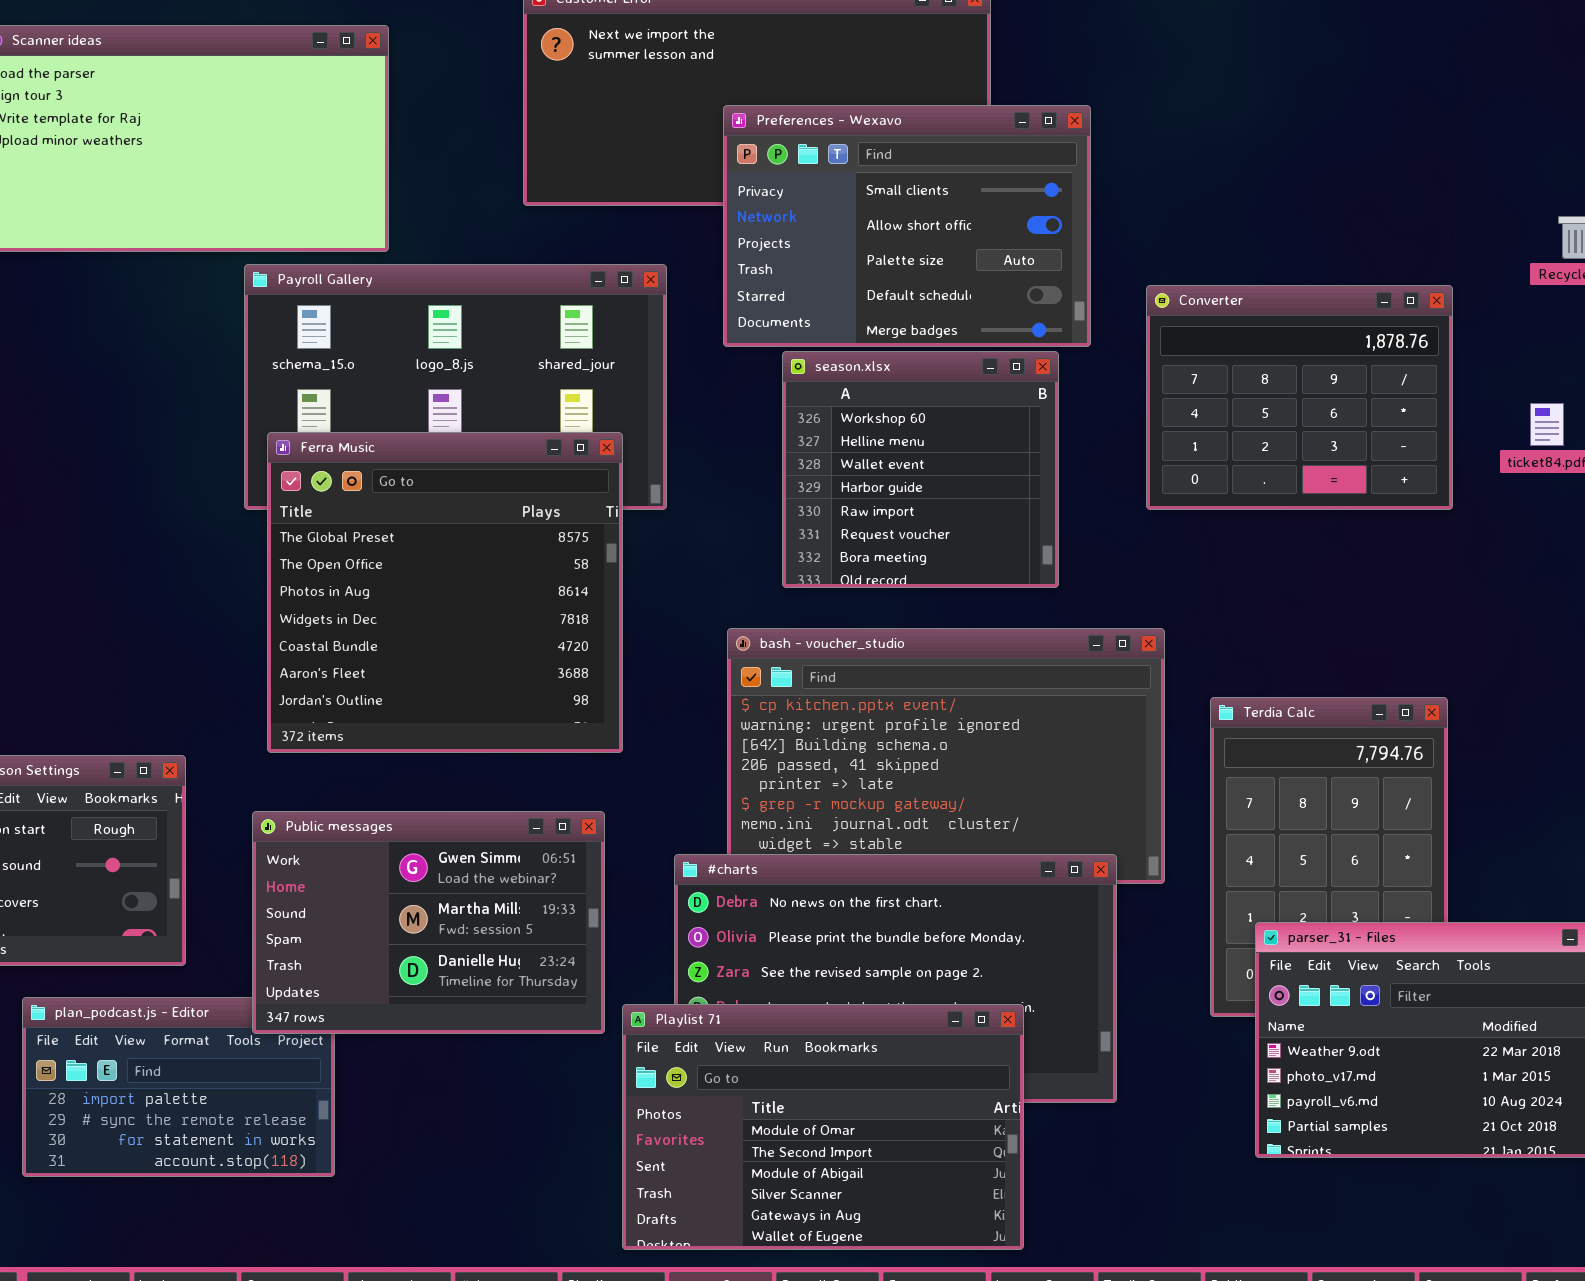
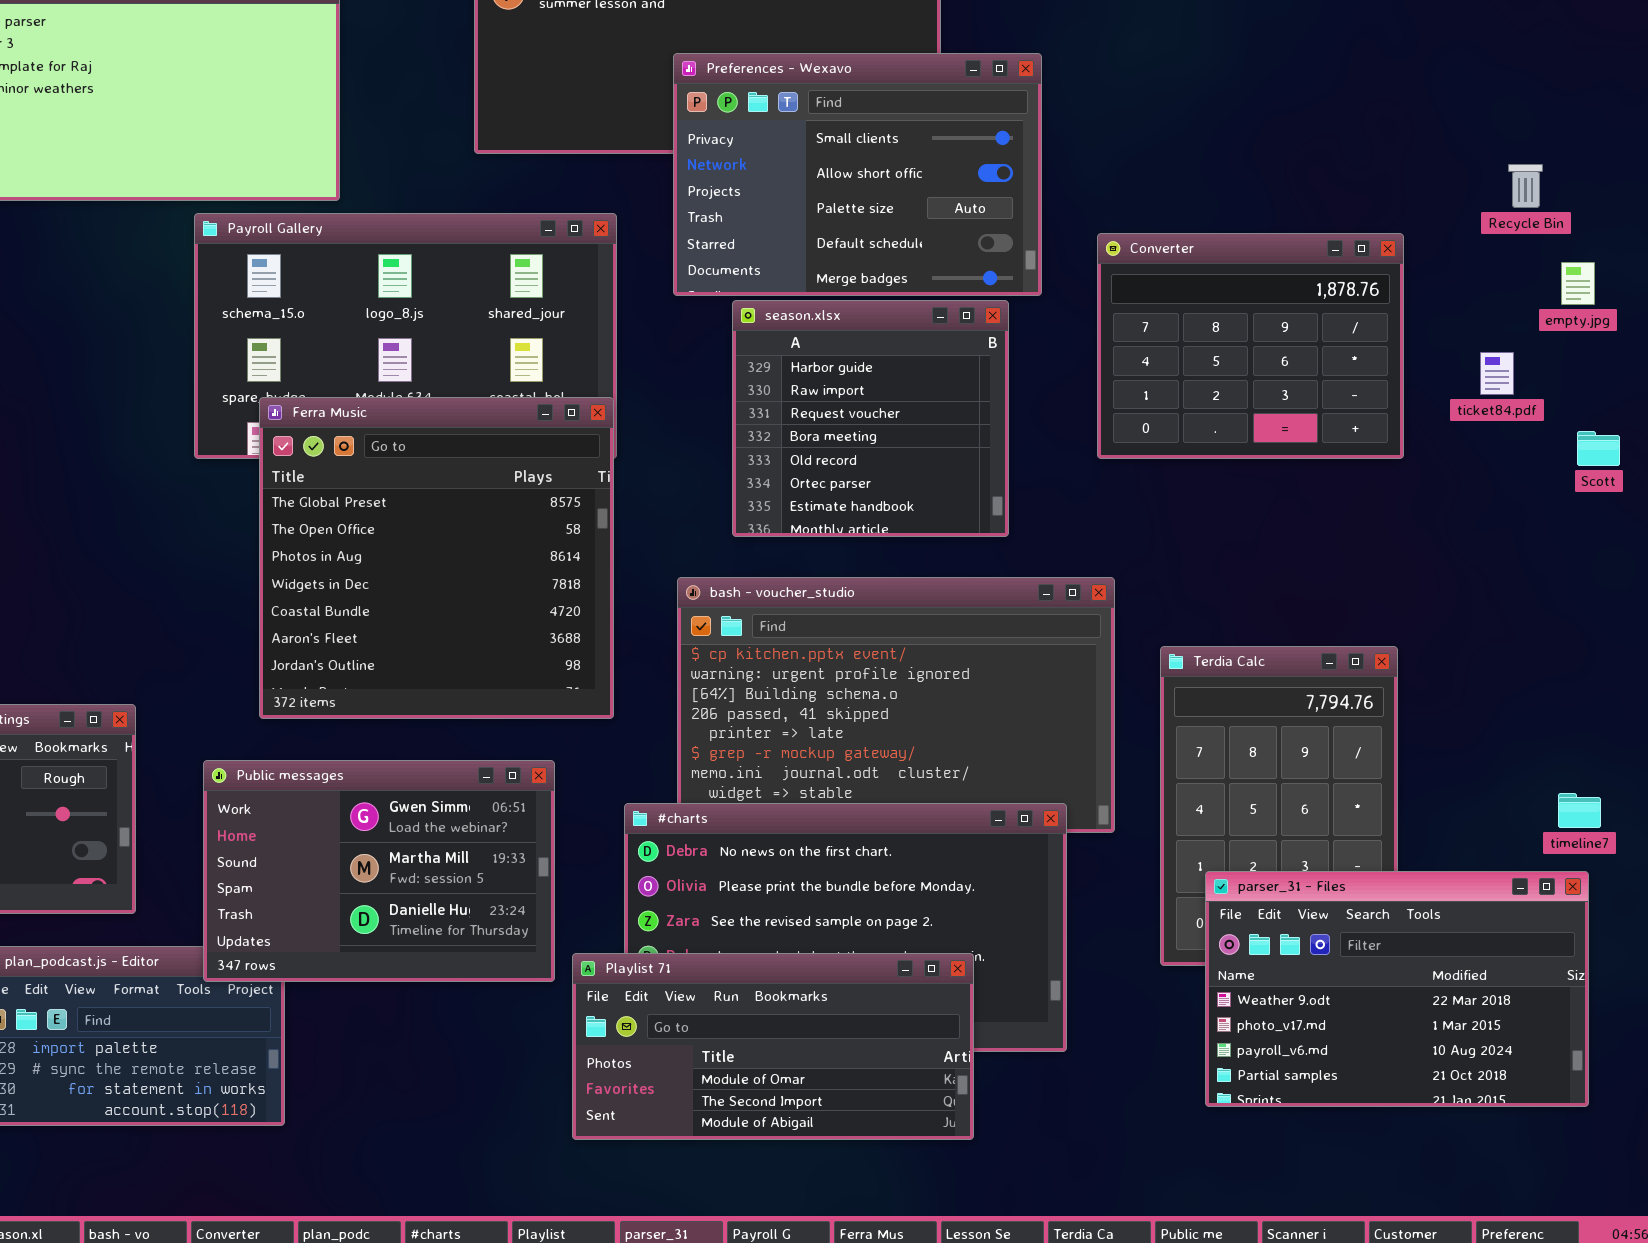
season.xlsx: [782,351,1059,588] -> [732,300,1009,537], scrolled down 3 rows
Ferra Music: [267,432,623,753] -> [259,397,614,719], moved
Playlist 71: [622,1004,1024,1250] -> [572,953,974,1140], resized

